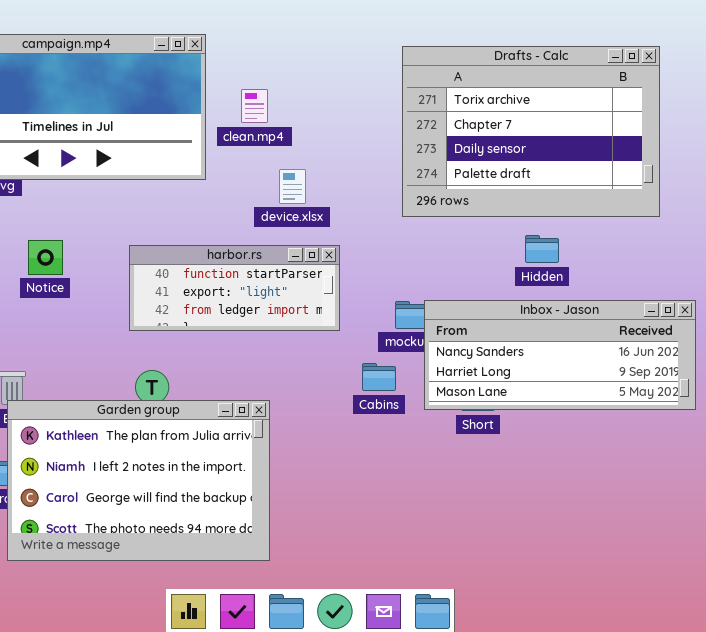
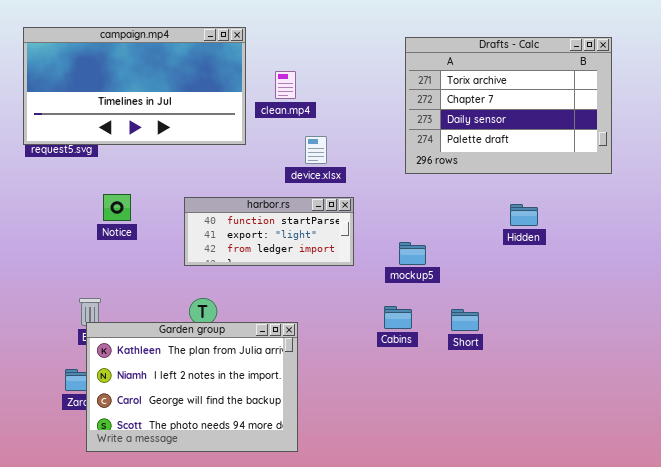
Hidden: [525,235,559,263] -> [510,204,538,226], moved
Inbox - Jason: [424,300,696,410] -> none, closed
Cabins: [362,363,396,391] -> [384,306,412,329], moved

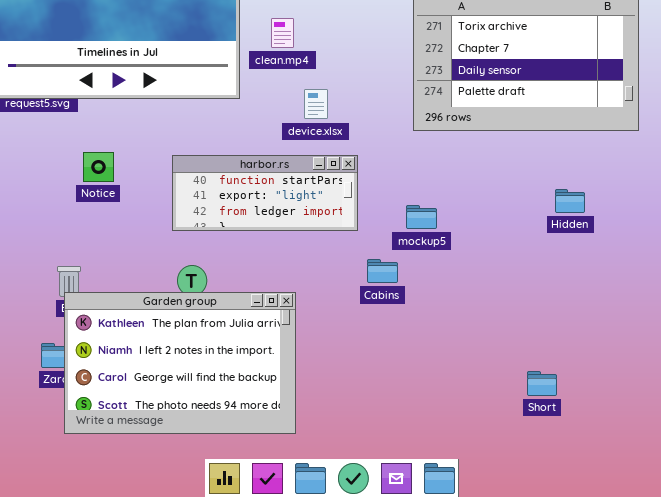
Hidden: [510,204,538,226] -> [555,189,585,213], moved
Cabins: [384,306,412,329] -> [367,259,398,283], moved
Short: [451,309,479,331] -> [527,371,557,396], moved

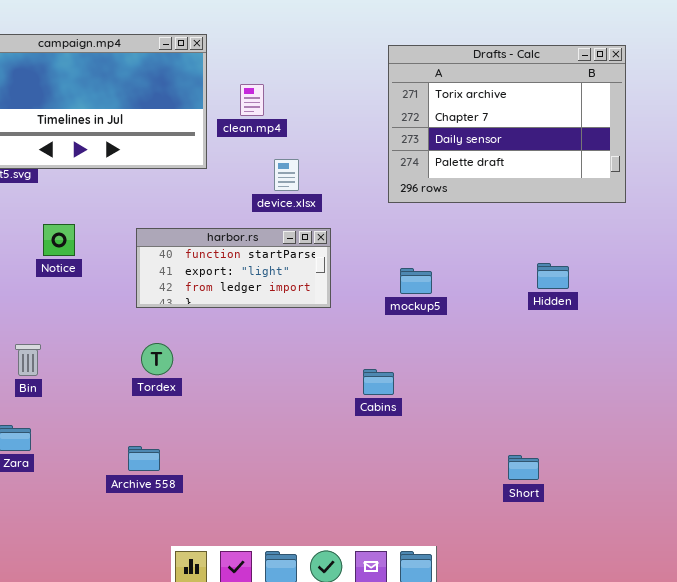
mockup5: [406,205,437,229] -> [400,268,432,294], moved
Cabins: [367,259,398,283] -> [363,369,394,395], moved
Garden group: [64,292,296,434] -> none, closed

